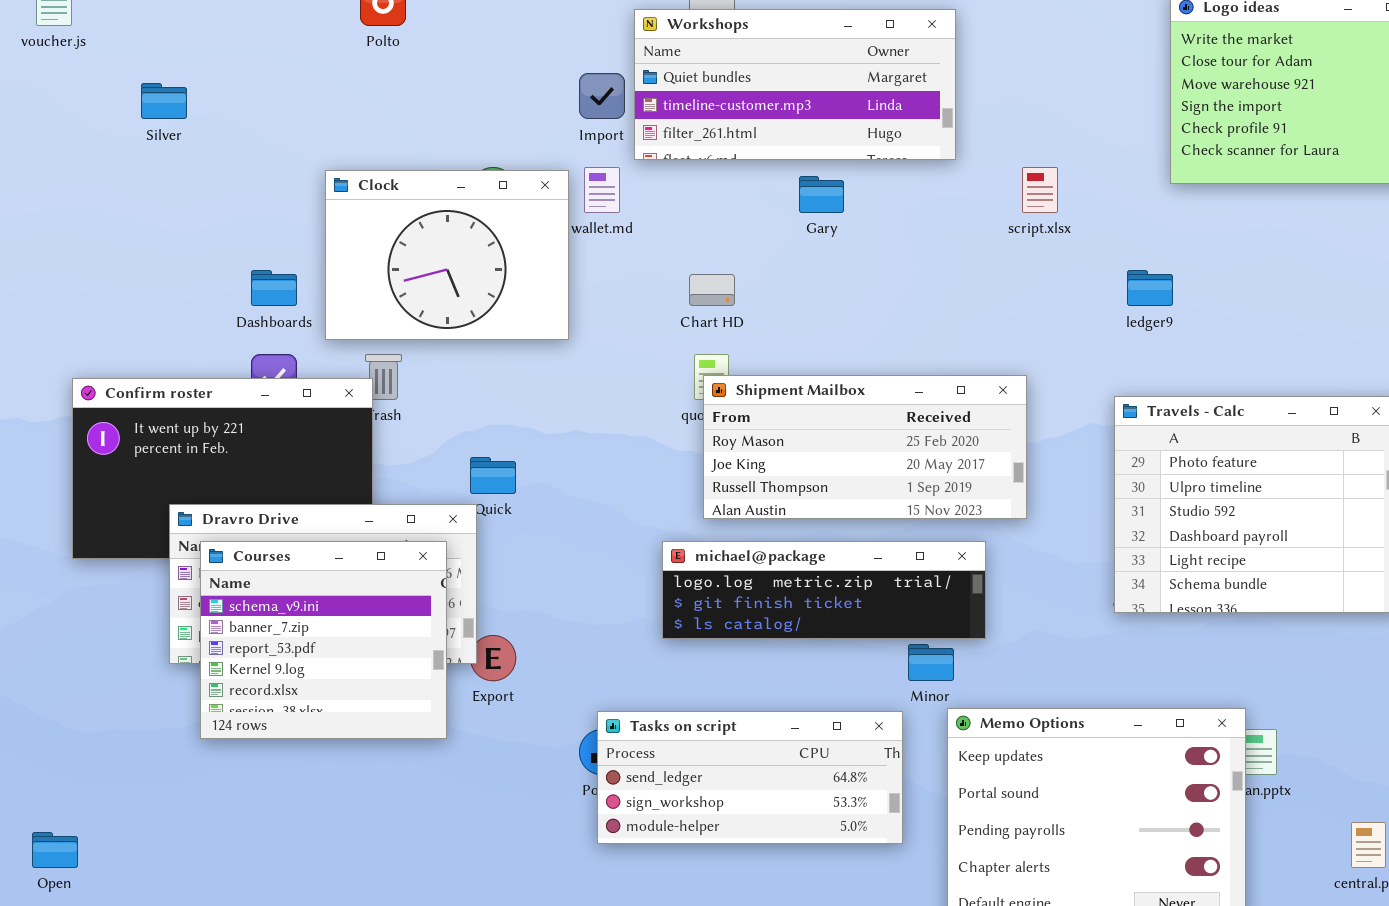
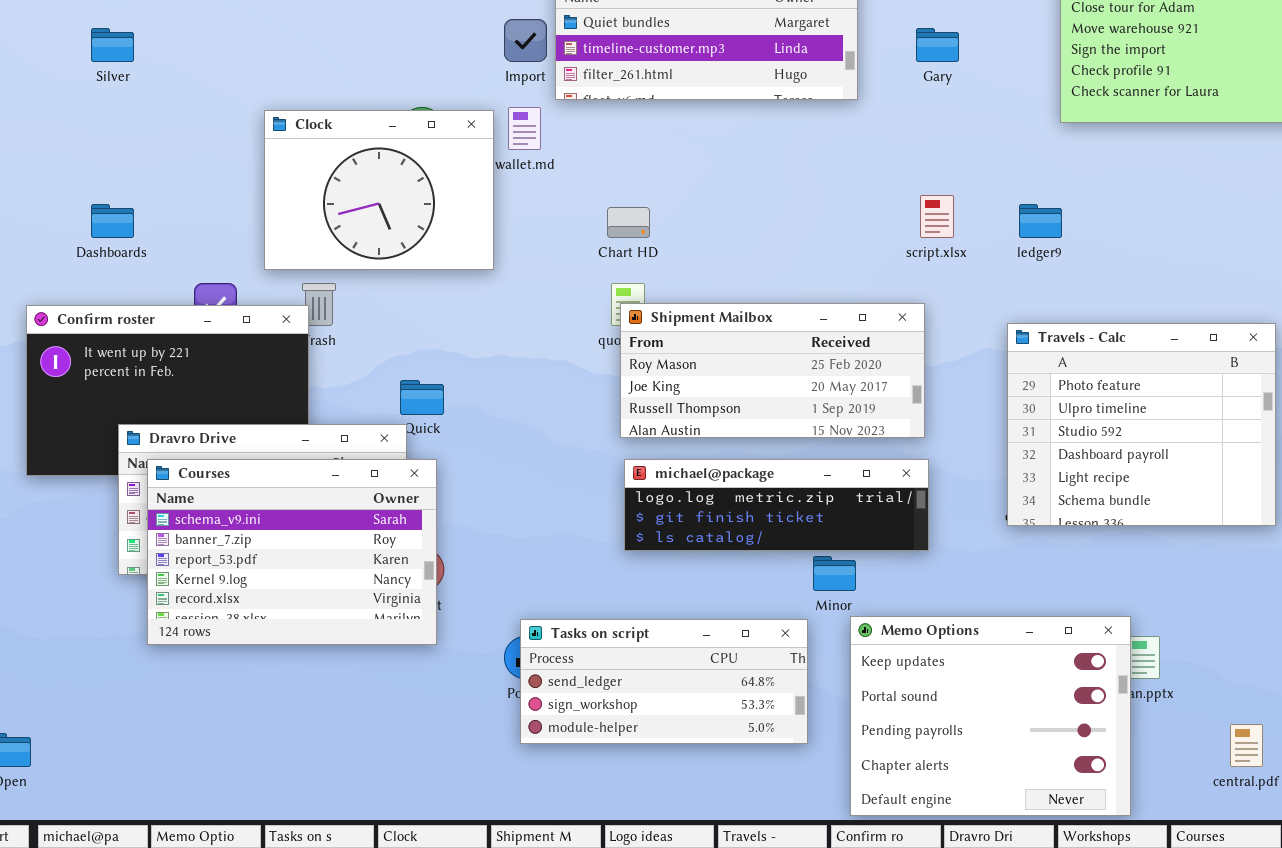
script.xlsx: [1022,167,1058,213] -> [920,195,954,238], moved
Gary: [799,176,844,213] -> [916,28,959,62], moved
Dashboards: [251,270,297,306] -> [91,204,134,238], moved
Courses: [200,541,447,739] -> [147,459,437,645], resized
michael@package: [662,541,986,639] -> [624,459,929,551], moved

